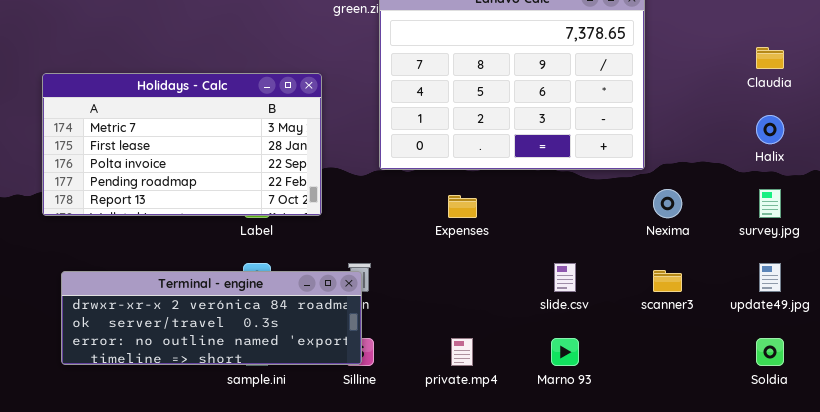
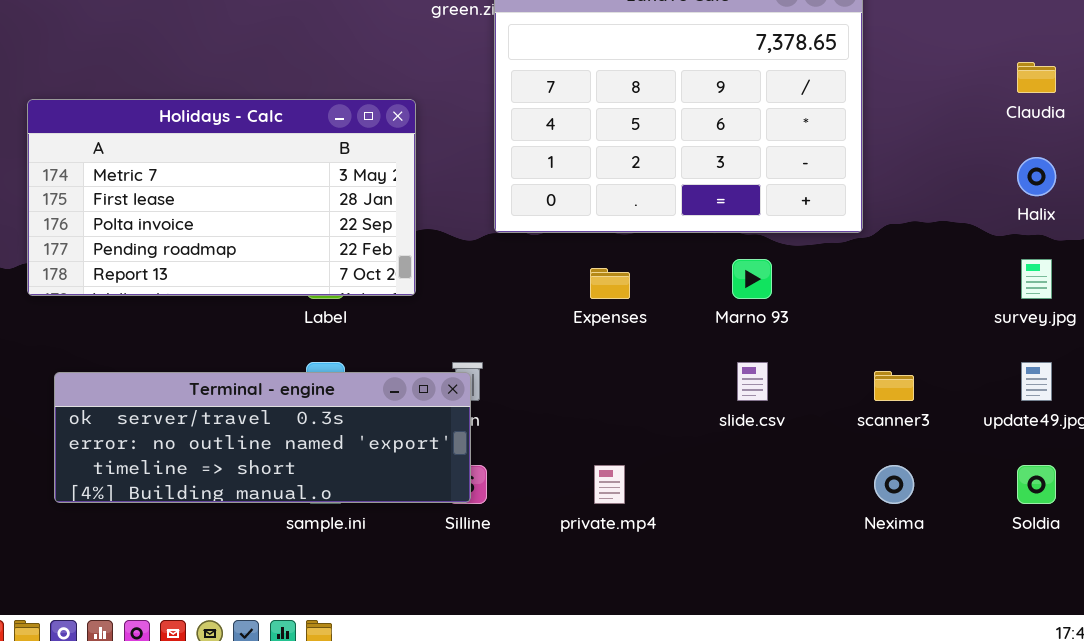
Nexima: [653,189,682,218] -> [874,465,914,504], moved
Terminal - engine: [61,271,362,365] -> [54,372,471,503], scrolled down 1 row
Marno 93: [551,338,579,366] -> [732,259,772,299], moved

